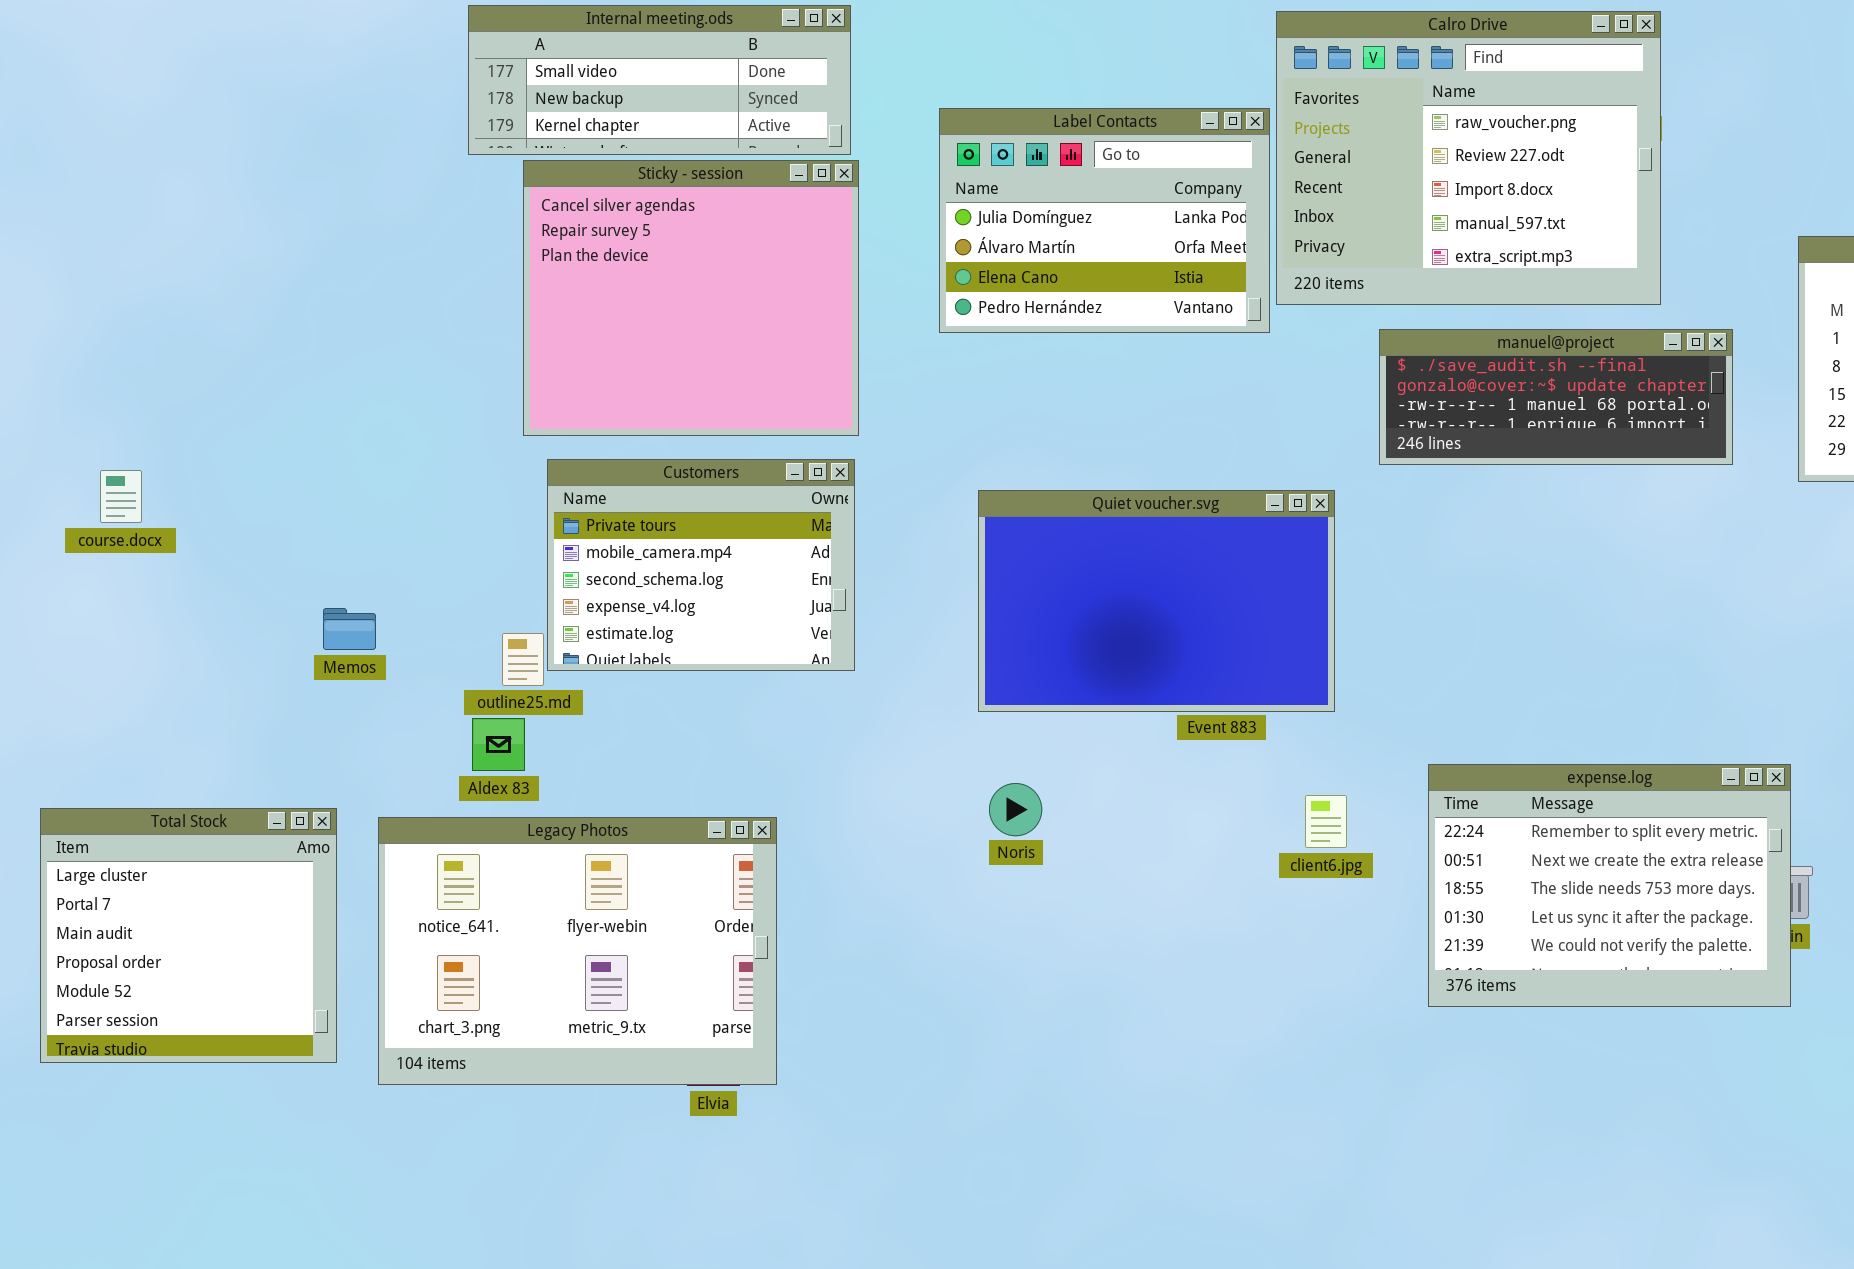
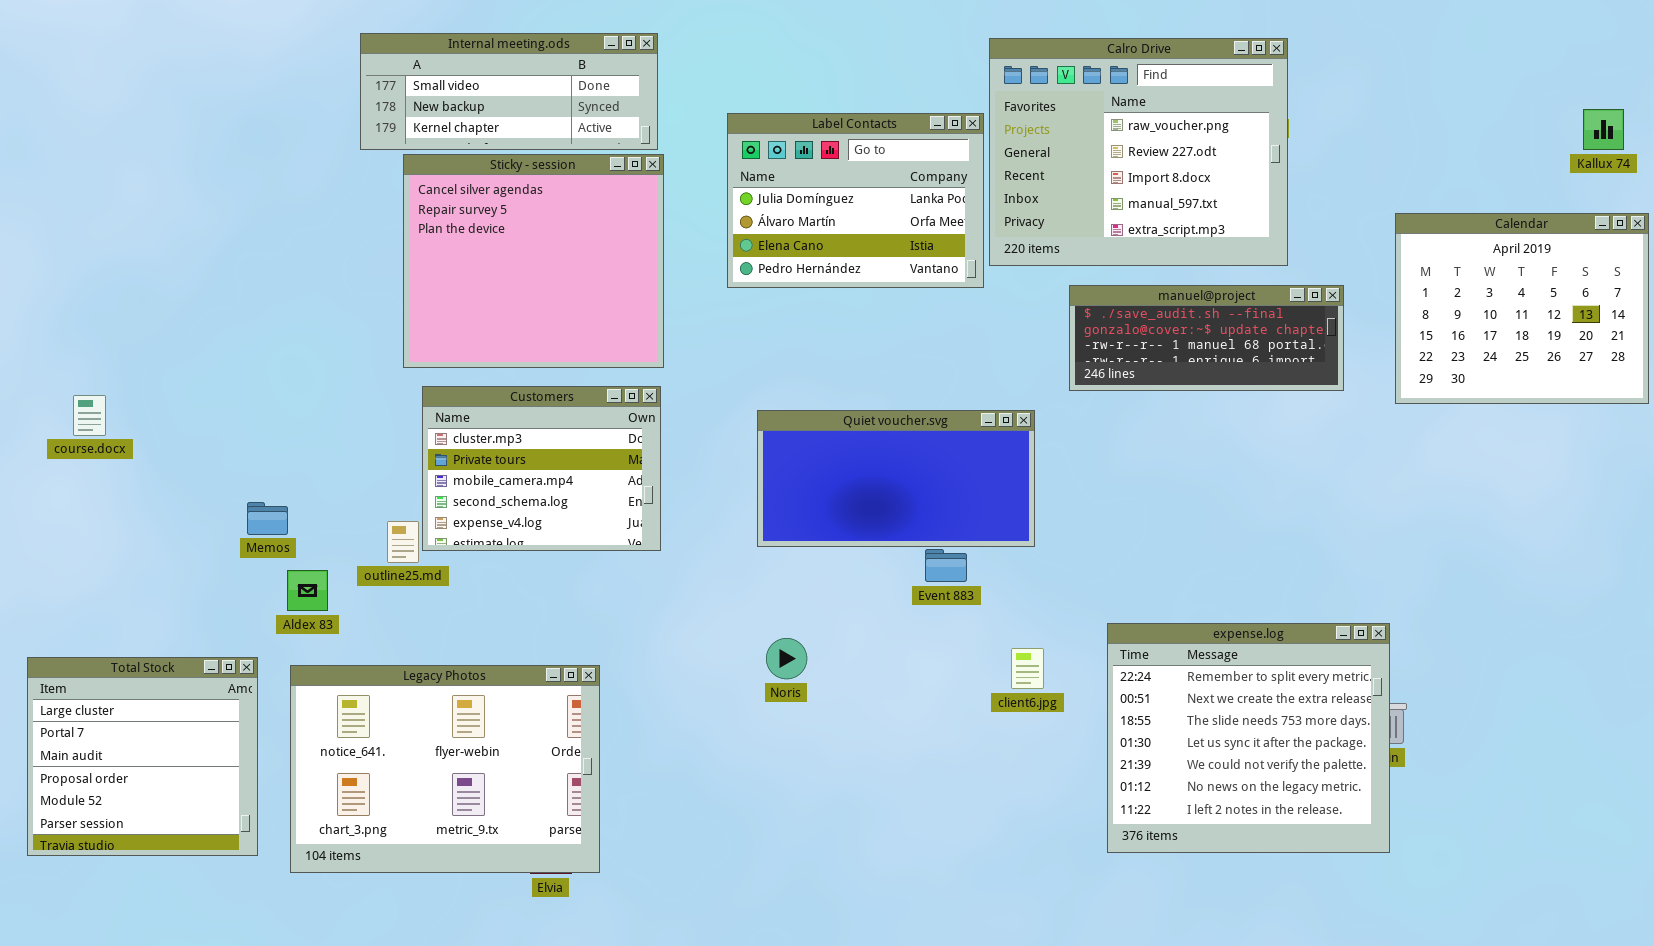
Customers: [547,459,855,671] -> [422,386,661,551], scrolled up 1 row
Quiet voucher.svg: [978,490,1335,712] -> [757,410,1035,547], resized
Aldex 83: [472,718,525,771] -> [287,570,328,611], moved
expense.log: [1428,764,1791,1007] -> [1107,623,1390,853], resized

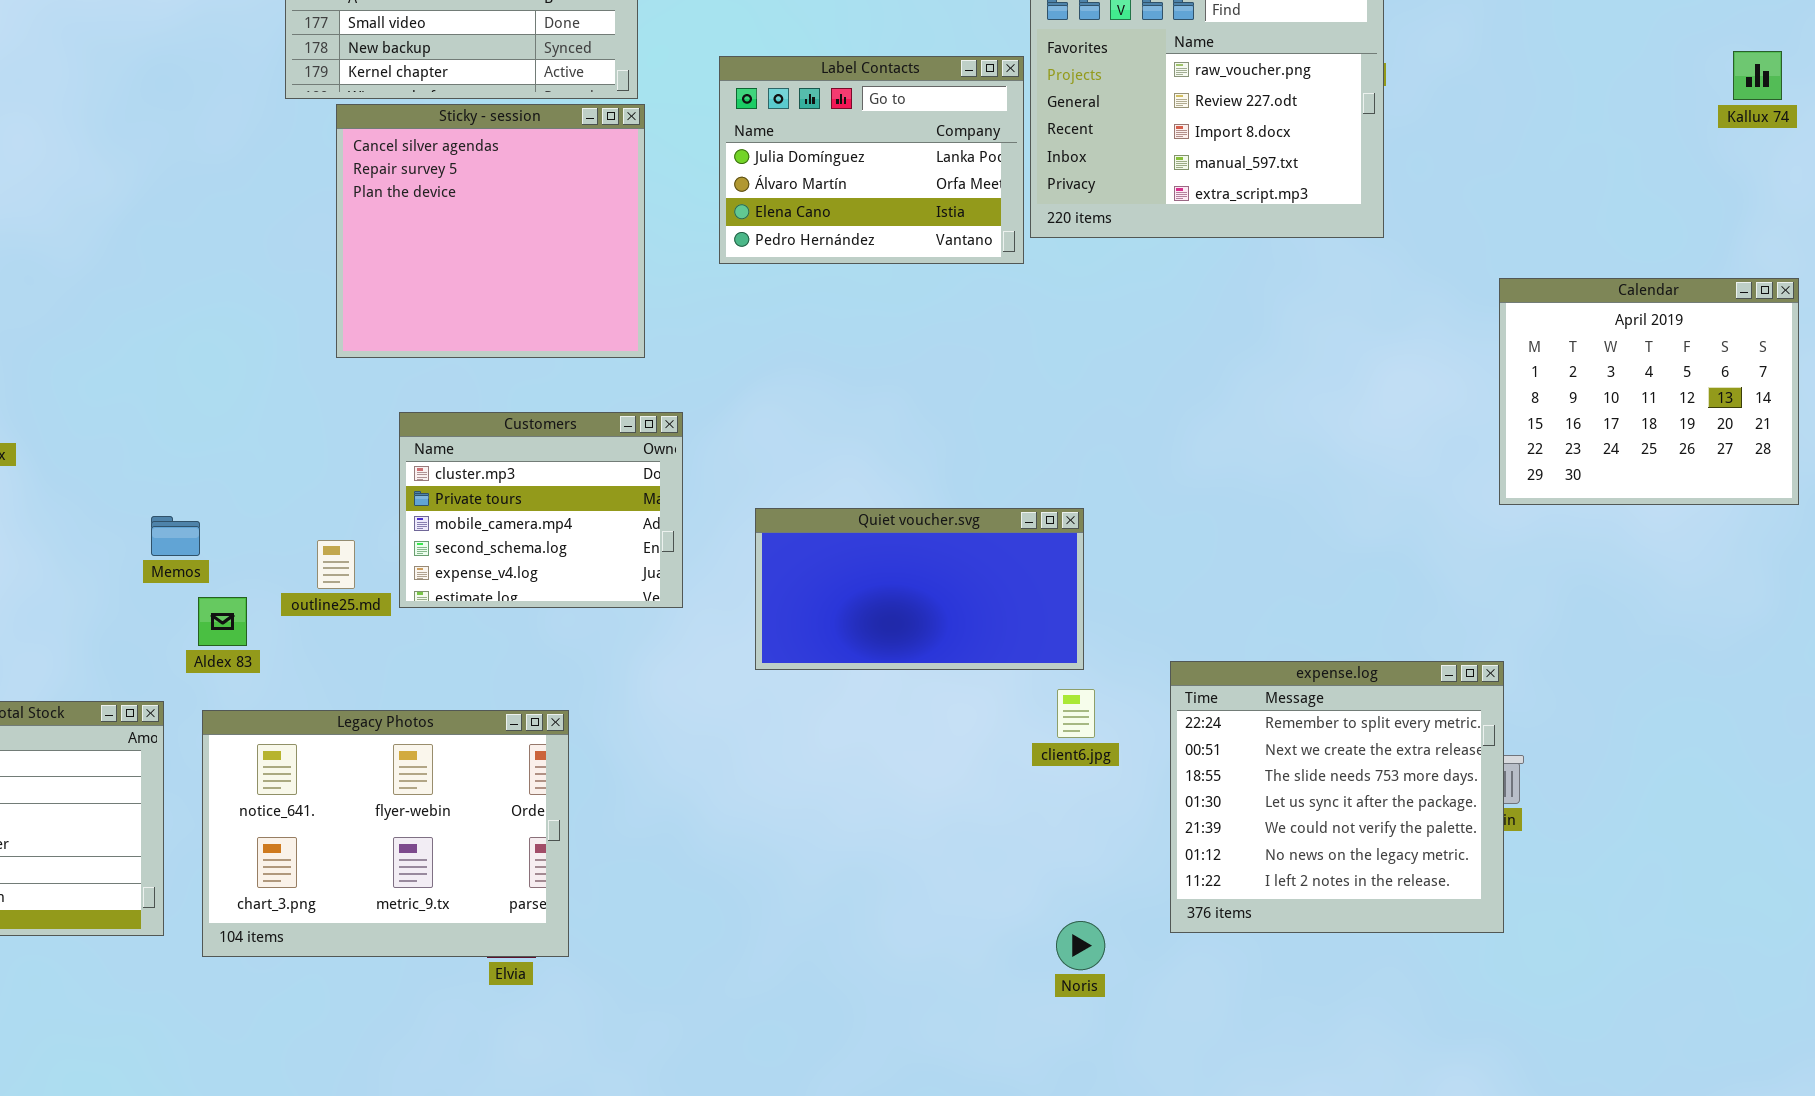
Calendar: [1395,213,1649,404] -> [1499,278,1799,505], moved
manuel@project: [1069,285,1344,391] -> none, closed
Customers: [422,386,661,551] -> [399,412,683,608], moved
Quiet voucher.svg: [757,410,1035,547] -> [755,508,1084,670], moved
Noris: [766,638,807,679] -> [1056,921,1105,970], moved

